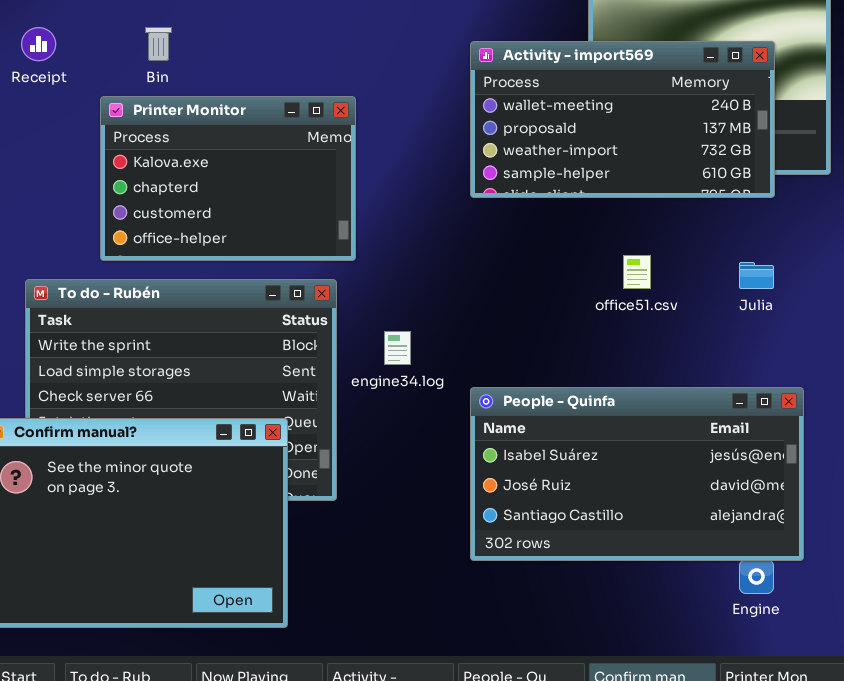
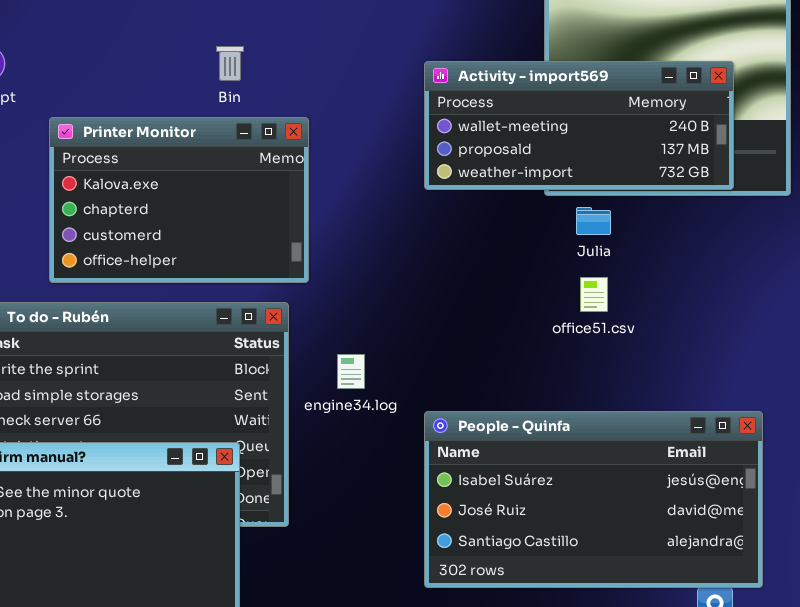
Bin: [145,27,172,61] -> [216,46,244,81], moved
Activity - import569: [470,41,775,198] -> [424,61,734,190], resized
Julia: [739,262,774,289] -> [576,207,611,235], moved

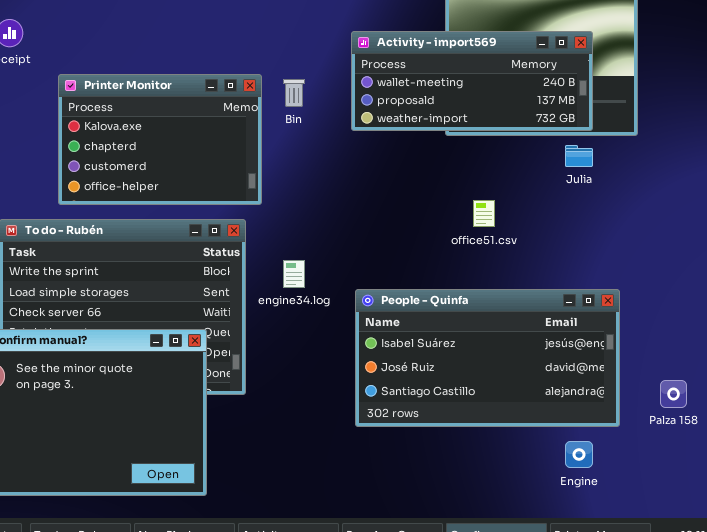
Bin: [216,46,244,81] -> [283,79,305,107], moved
Julia: [576,207,611,235] -> [565,145,593,167], moved
People - Quinfa: [424,411,763,588] -> [355,289,620,427], moved

